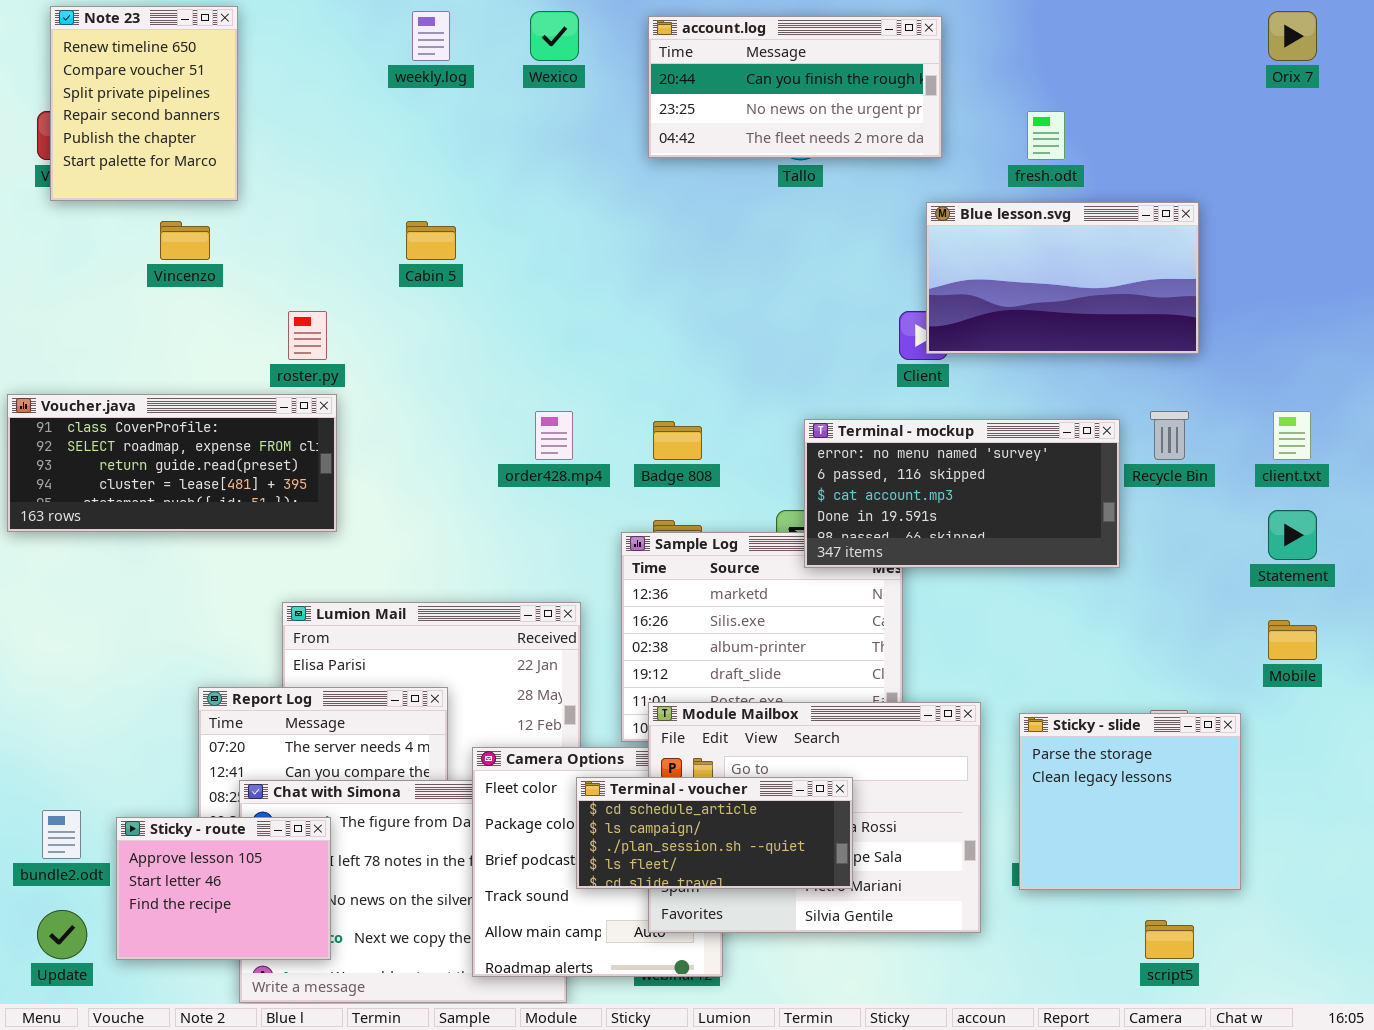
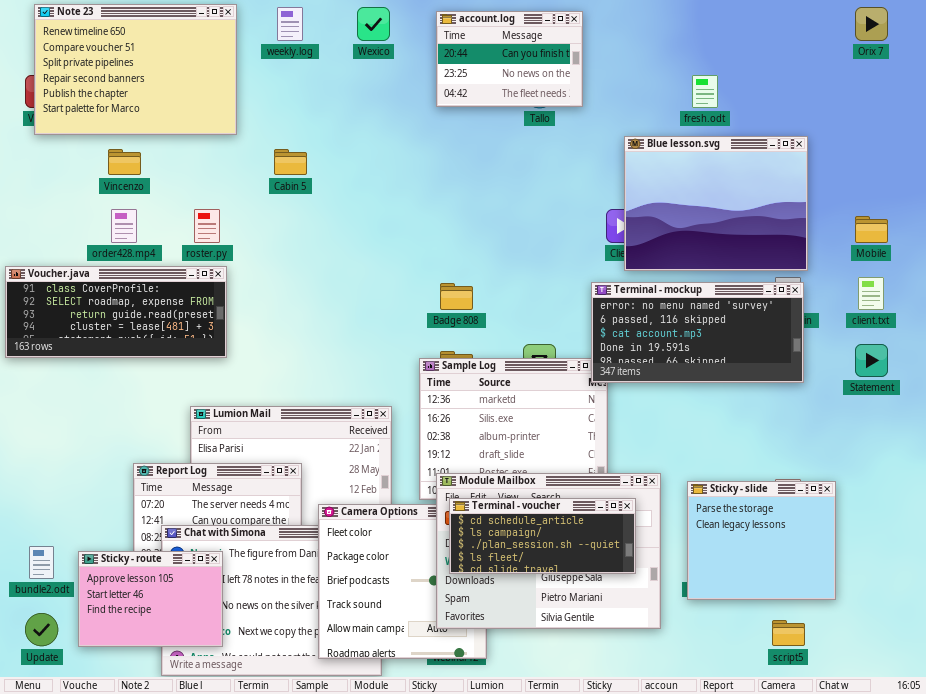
Note 23: [50,6,238,201] -> [34,4,237,135], resized
account.log: [648,16,942,158] -> [436,11,583,107], resized
Blue lesson.svg: [926,202,1199,354] -> [624,136,808,271], resized
order428.mp4: [535,411,573,460] -> [111,209,137,243], moved
Terminal - mockup: [804,419,1120,568] -> [591,282,804,383], moved
Mobile: [1268,620,1317,660] -> [855,216,888,243], moved
Terminal - voucher: [576,777,853,889] -> [449,498,636,574], moved

